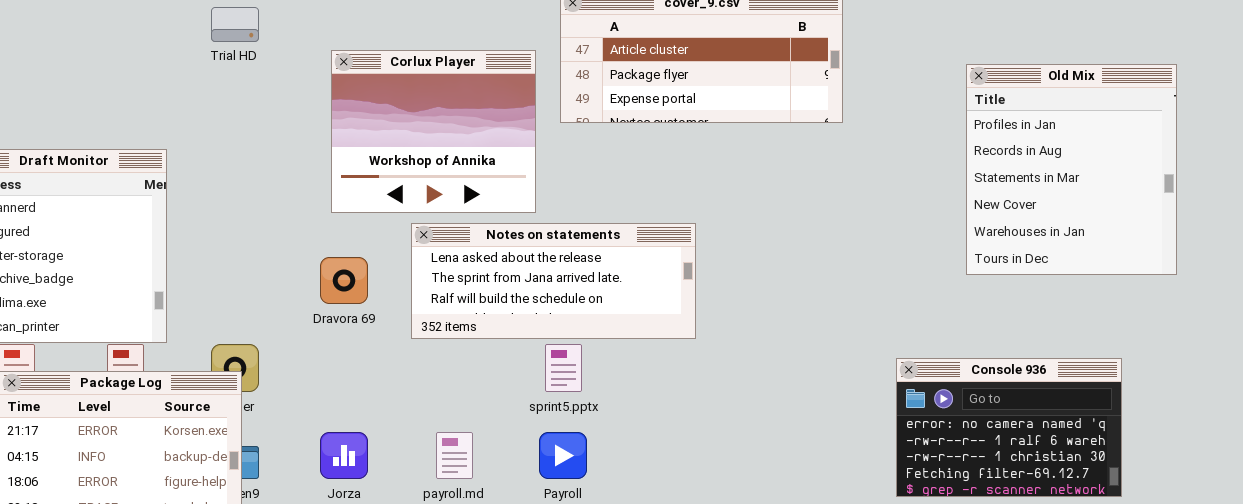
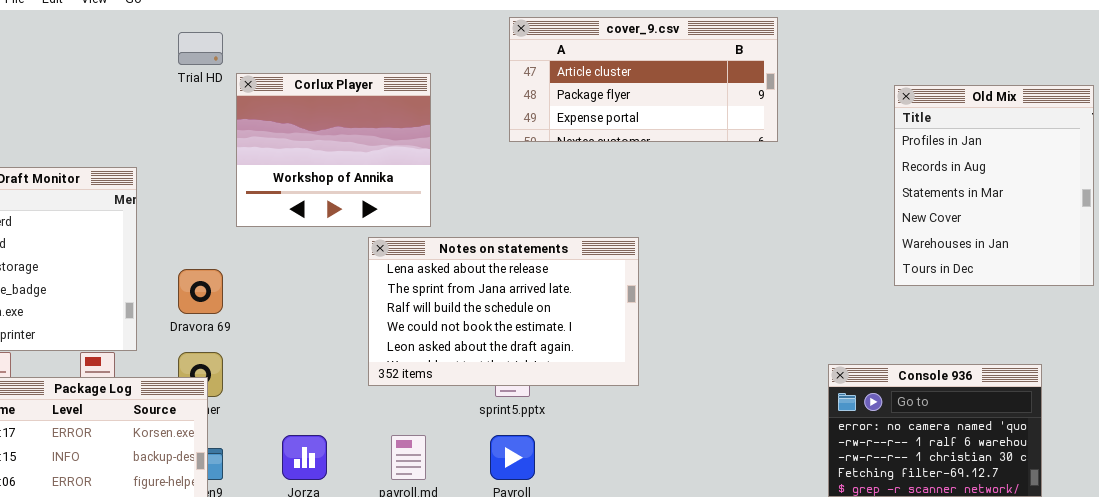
Corlux Player: [331,50,536,213] -> [236,73,431,227], moved
Notes on statements: [411,223,696,339] -> [368,237,639,386], resized
Dravora 69: [320,257,368,304] -> [178,269,223,314], moved

